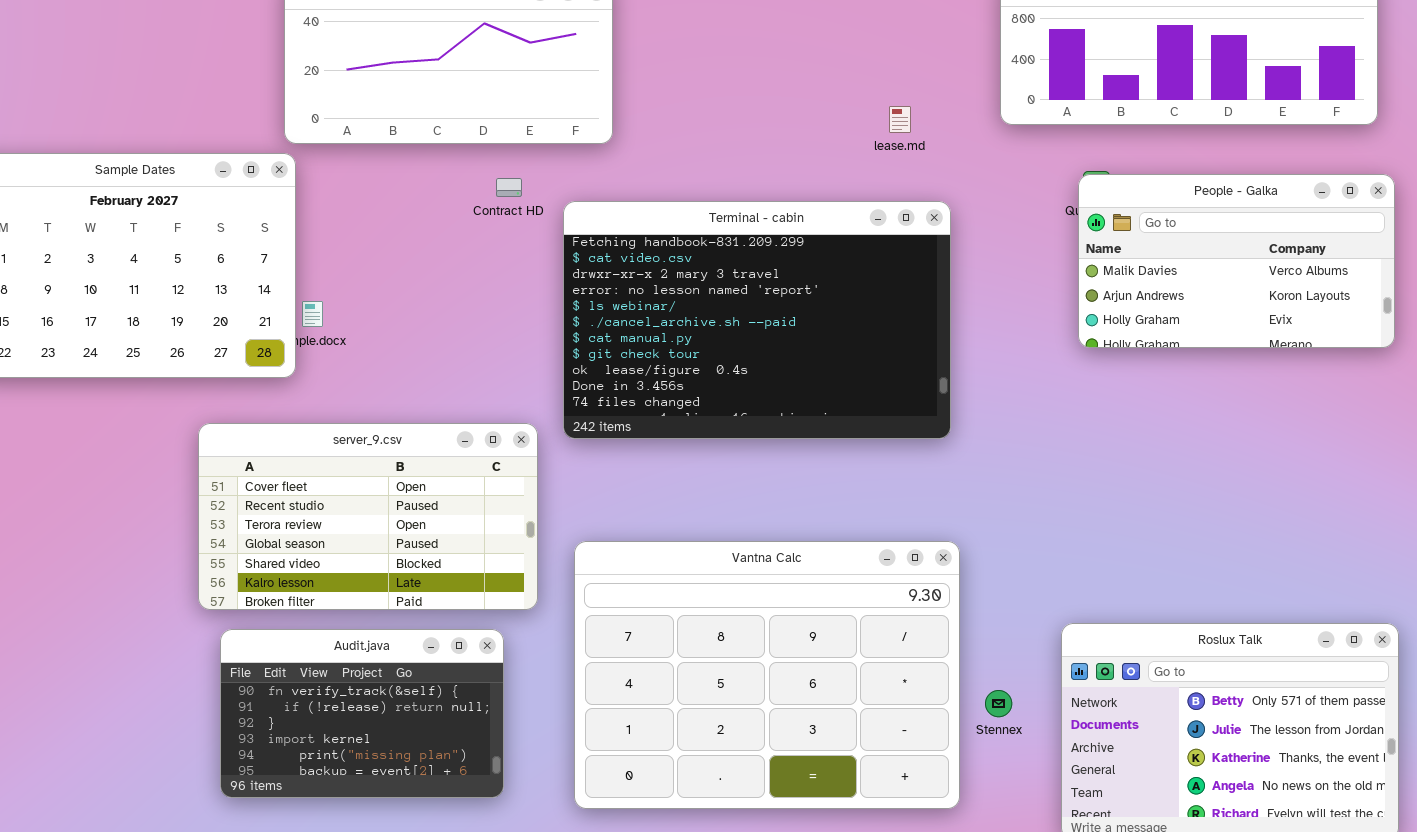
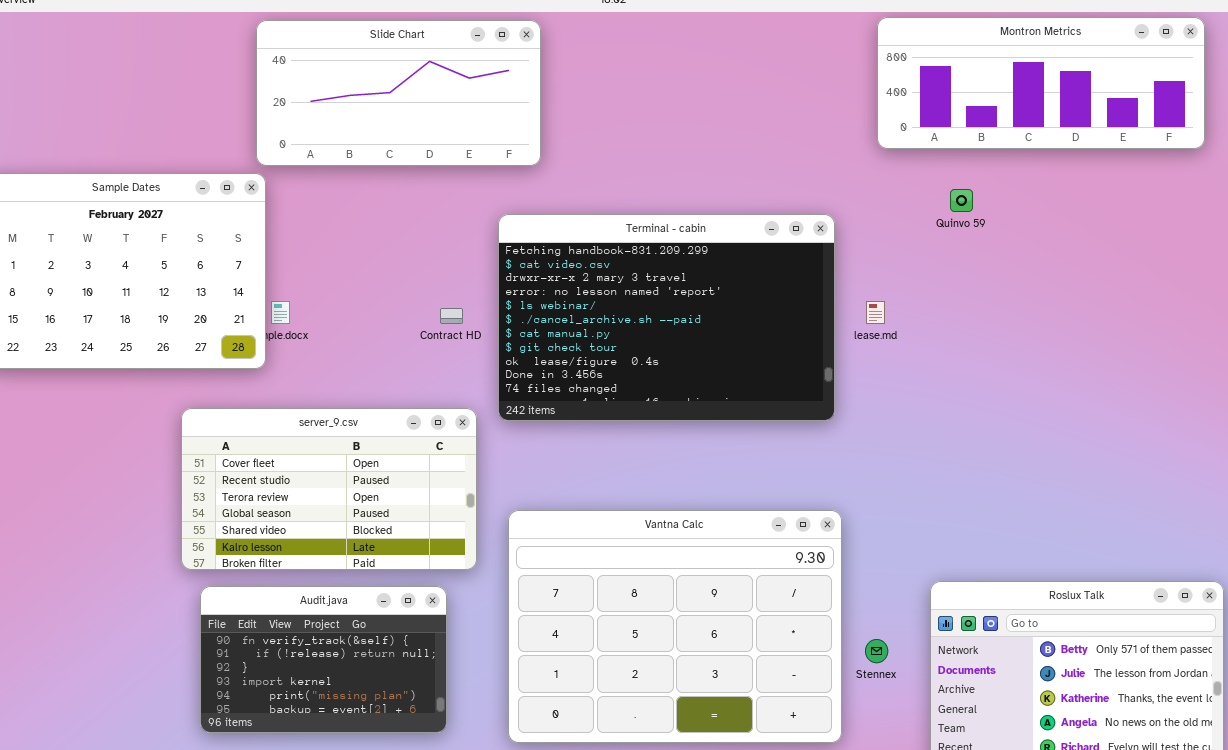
lease.md: [889,106,911,133] -> [866,301,885,324], moved
People - Galka: [1078,174,1395,348] -> none, closed
Contract HD: [496,178,522,197] -> [440,308,463,324], moved

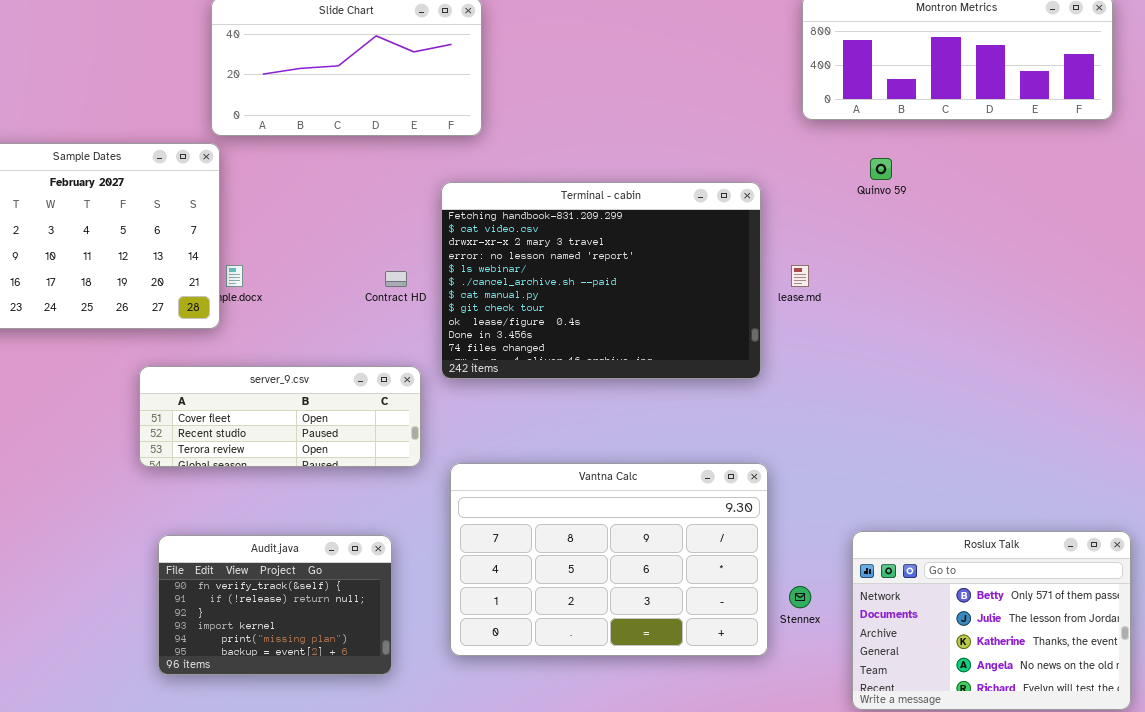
server_9.csv: [181,408,477,570] -> [139,366,421,467], resized
Vantna Calc: [508,510,842,743] -> [450,463,768,656], resized

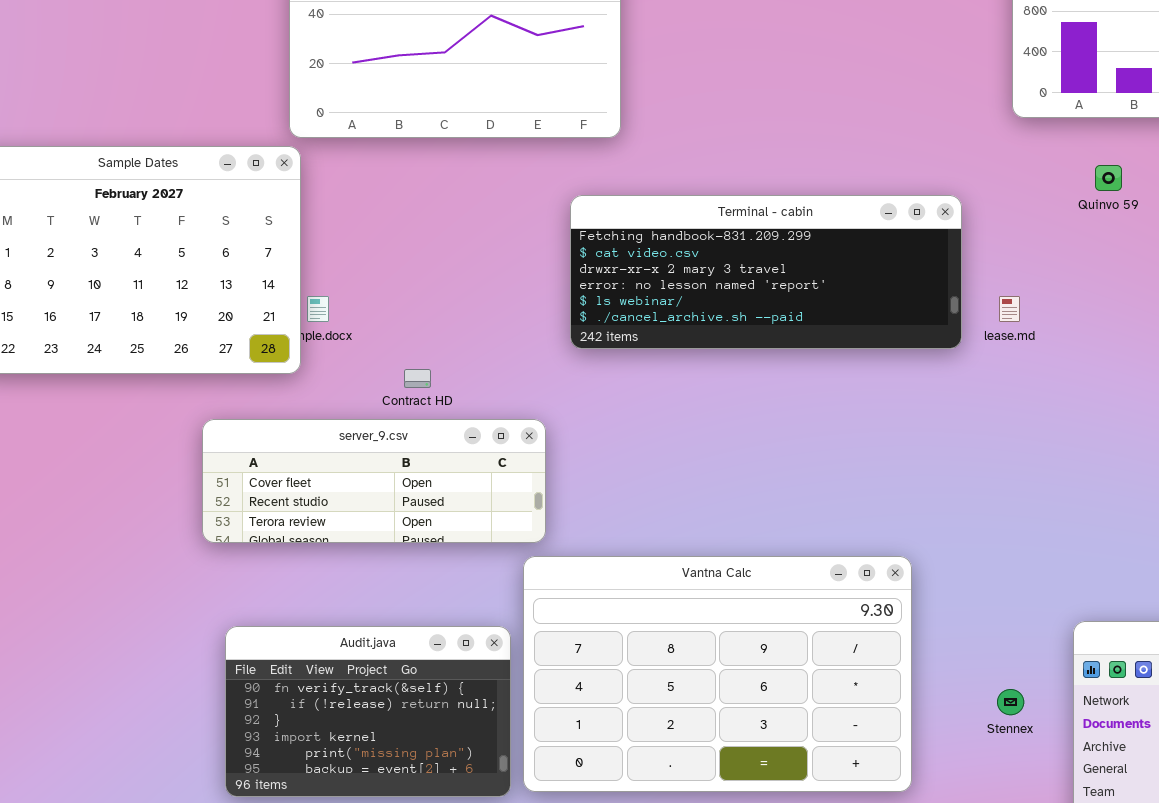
Terminal - cabin: [441,182,761,379] -> [570,195,962,349], resized
Contract HD: [385,271,407,287] -> [404,369,431,388], moved
Vantna Calc: [450,463,768,656] -> [523,556,912,792], moved

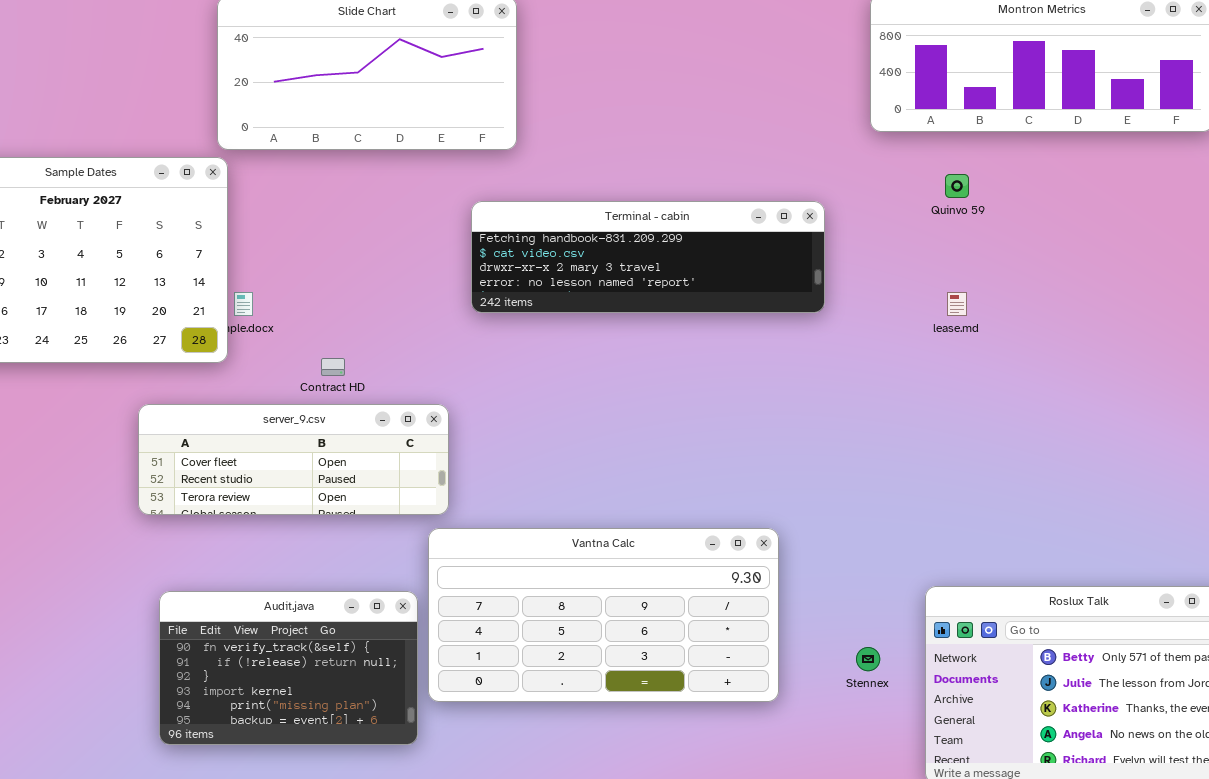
Terminal - cabin: [570,195,962,349] -> [471,201,825,313], resized
lease.md: [999,296,1020,322] -> [947,292,967,316], moved
Vantna Calc: [523,556,912,792] -> [428,528,779,702], resized

